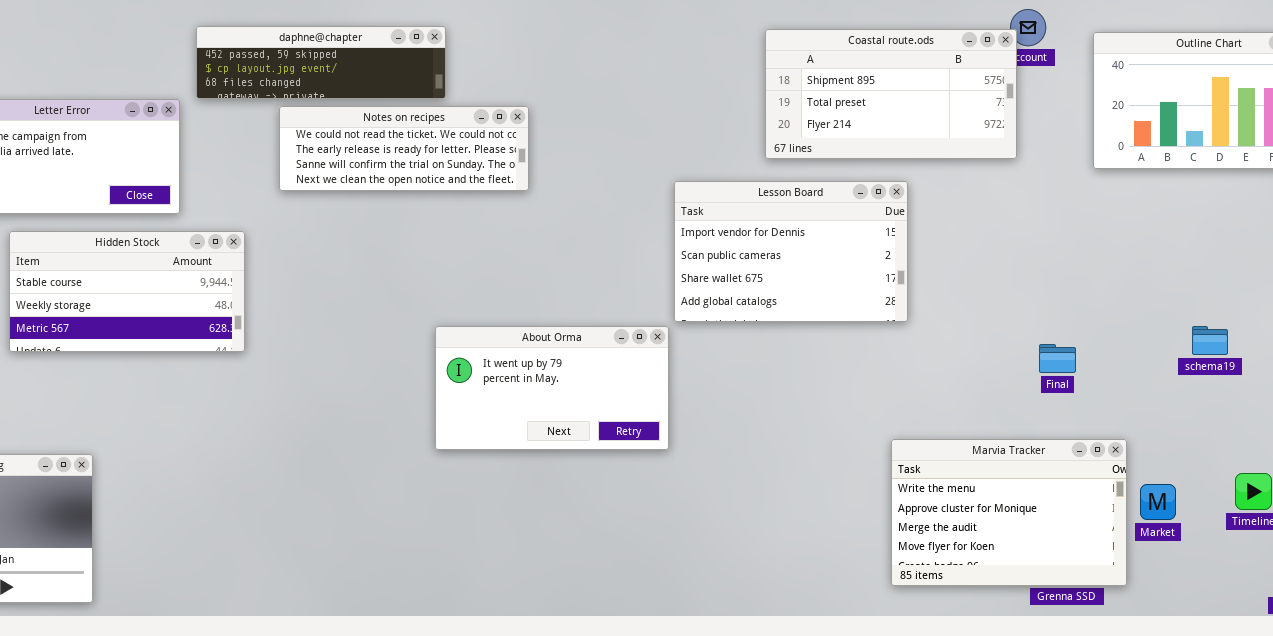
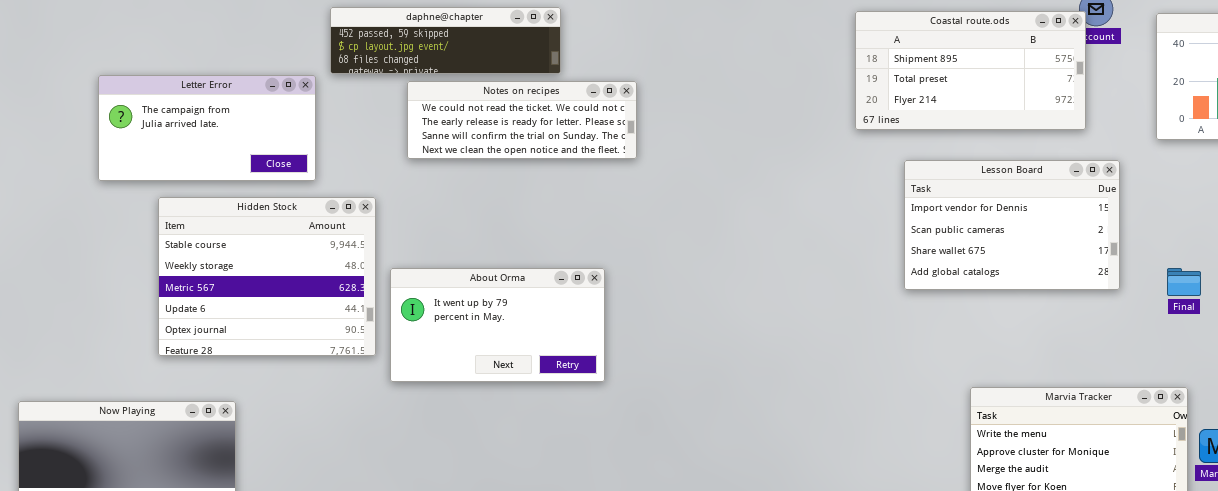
Lesson Board: [674,181,908,322] -> [904,160,1120,290], moved
Hidden Stock: [9,231,245,352] -> [158,197,376,356], resized
About Orma: [435,326,669,450] -> [390,268,605,382], moved
Final: [1039,344,1076,373] -> [1167,268,1201,296], moved

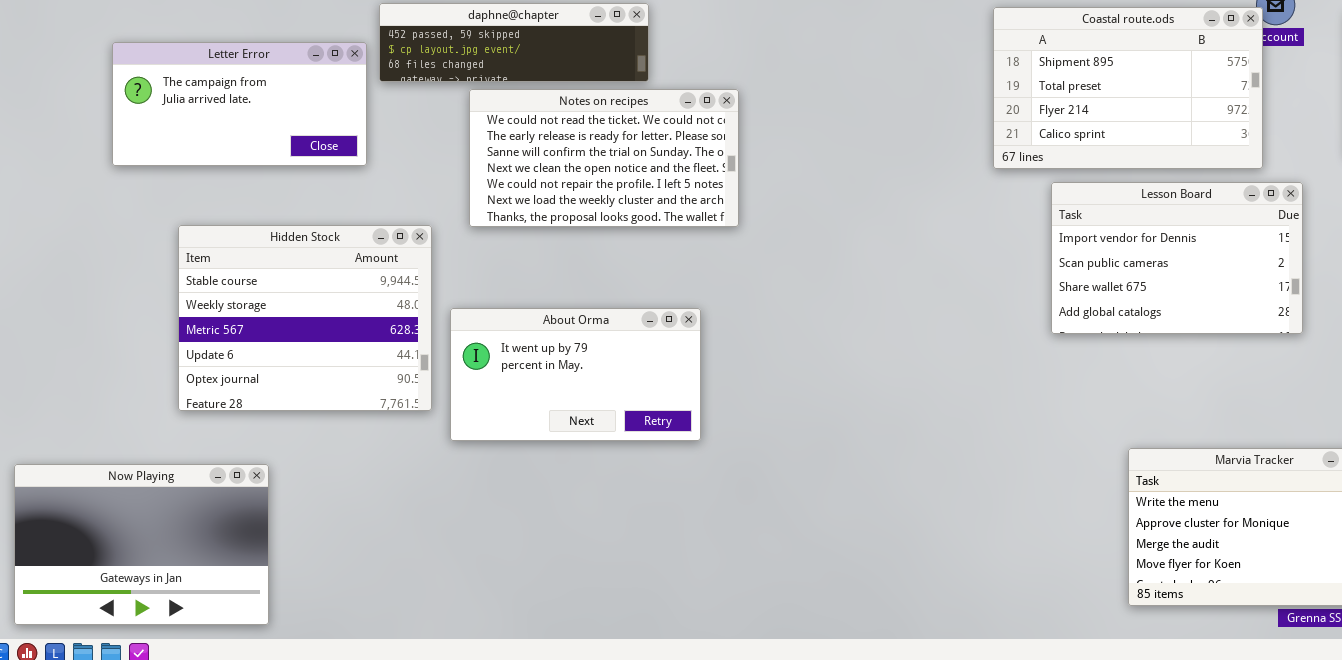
Coastal route.ods: [855,11,1086,130] -> [993,7,1263,169], resized
Letter Error: [98,75,316,181] -> [112,42,367,166], moved
Notes on recipes: [407,81,637,159] -> [469,89,739,227], resized

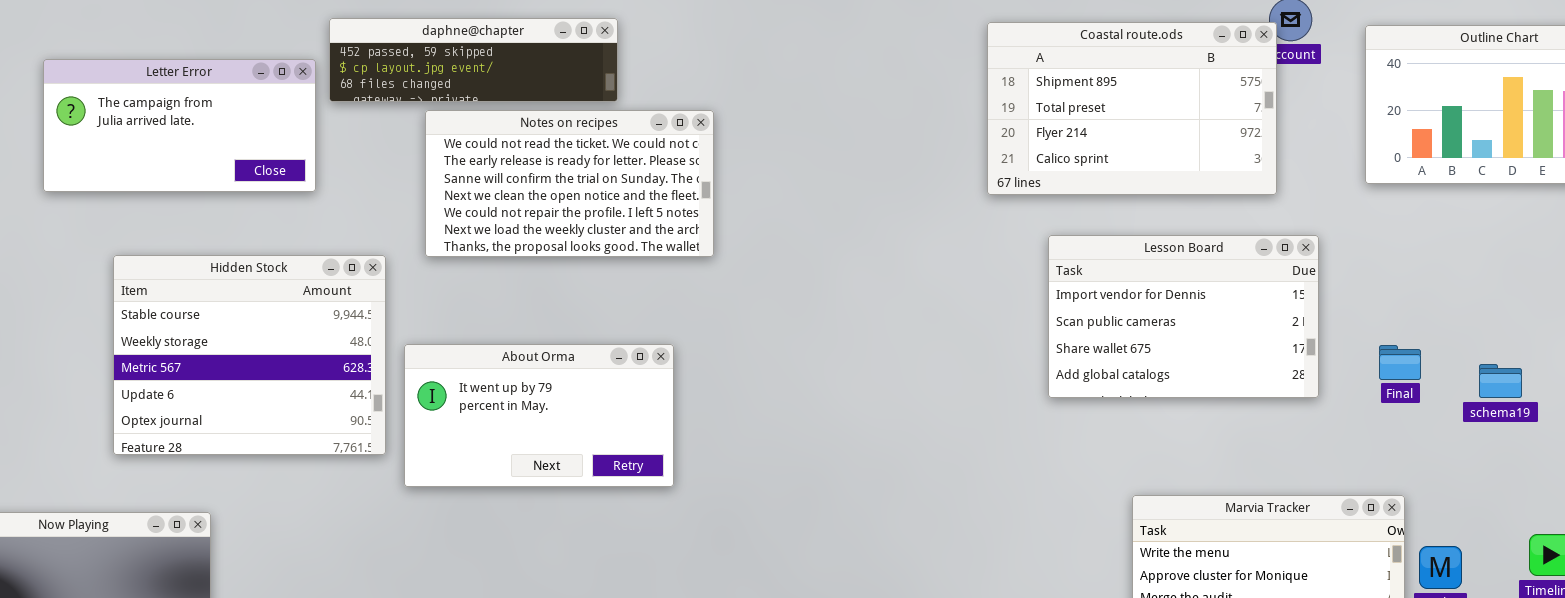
Lesson Board: [1051,182,1303,334] -> [1048,235,1319,398], moved

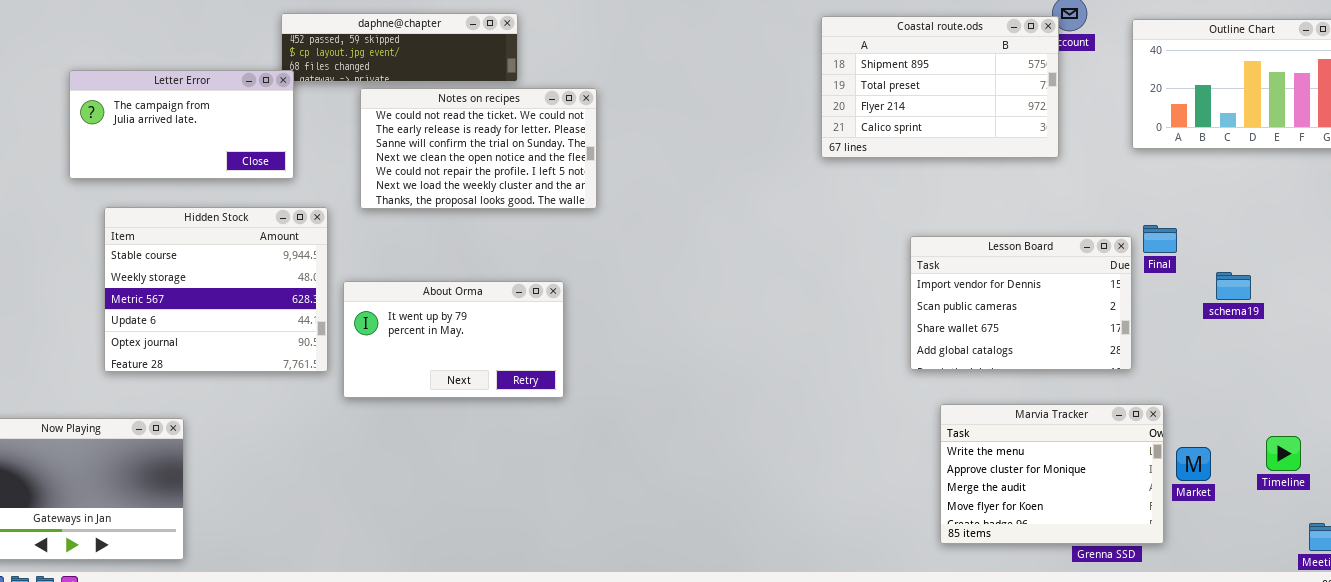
Letter Error: [43,59,316,192] -> [69,70,294,179], moved
Lesson Board: [1048,235,1319,398] -> [910,236,1132,370], moved
Final: [1379,345,1421,380] -> [1143,225,1177,253], moved
schema19: [1479,364,1522,398] -> [1216,272,1251,300], moved

